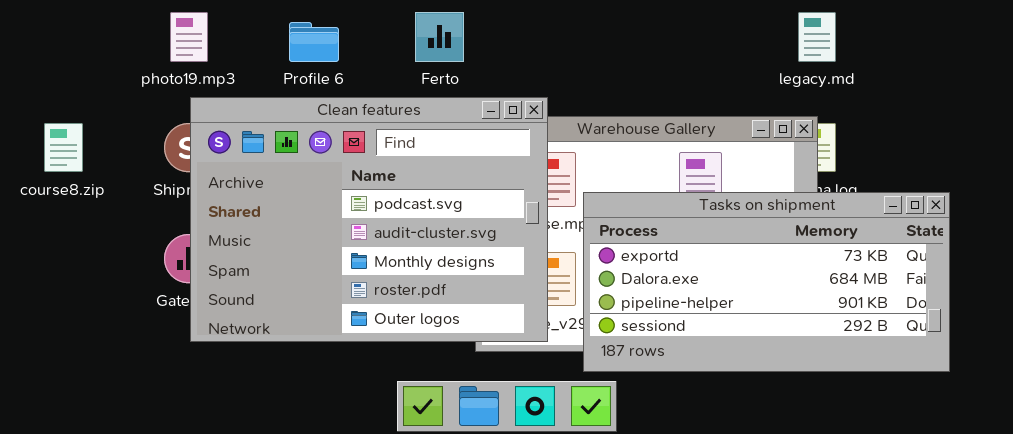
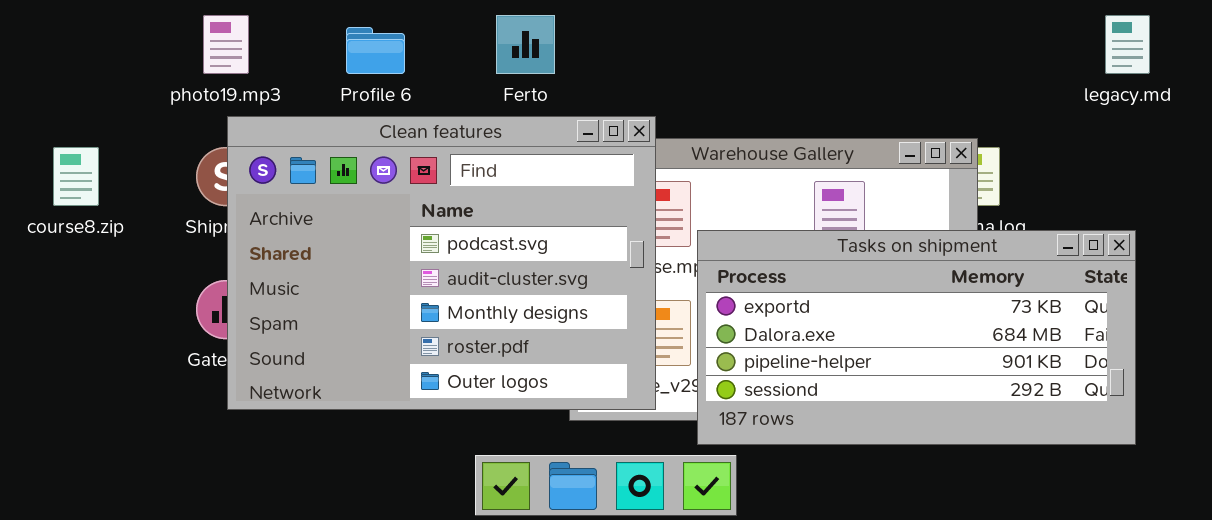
legacy.md: [798,12,836,62] -> [1105,15,1150,74], moved

